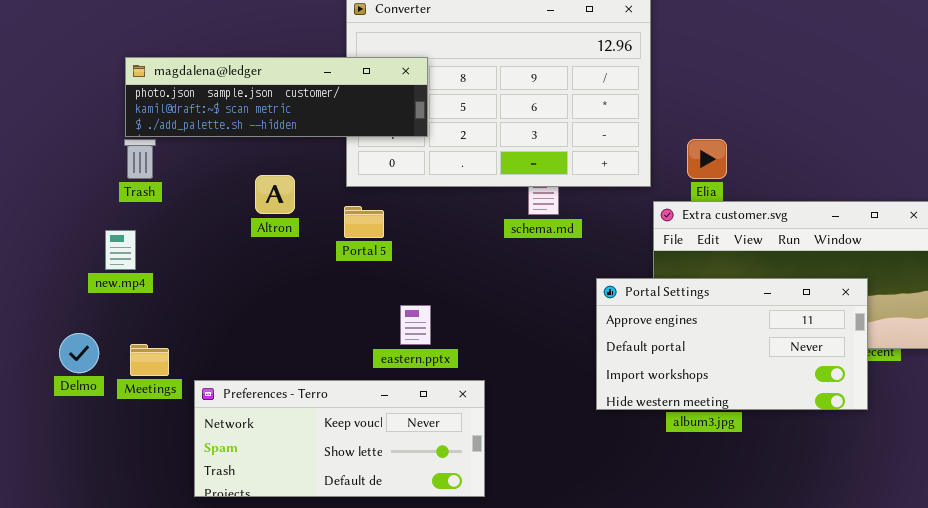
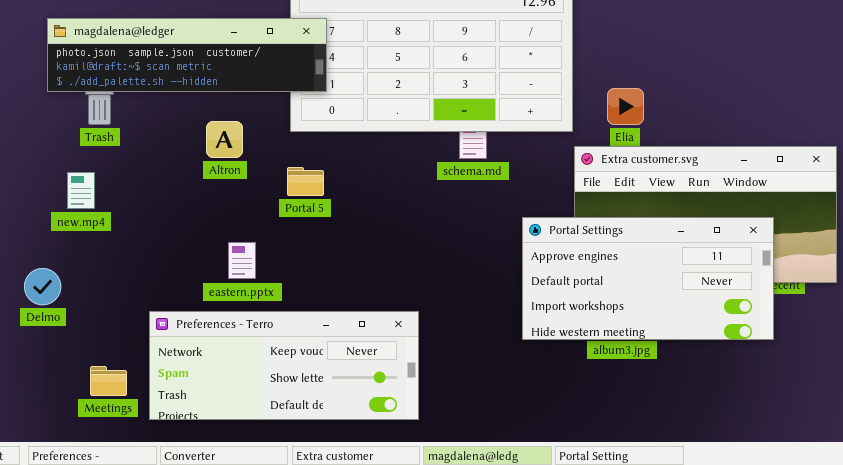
magdalena@ledger: [125,57,428,137] -> [47,18,327,92], moved
Portal 5: [344,206,384,238] -> [287,167,324,196], moved
eastern.pptx: [400,305,431,345] -> [228,242,256,279], moved
Meetings: [130,344,169,376] -> [90,366,127,396], moved

